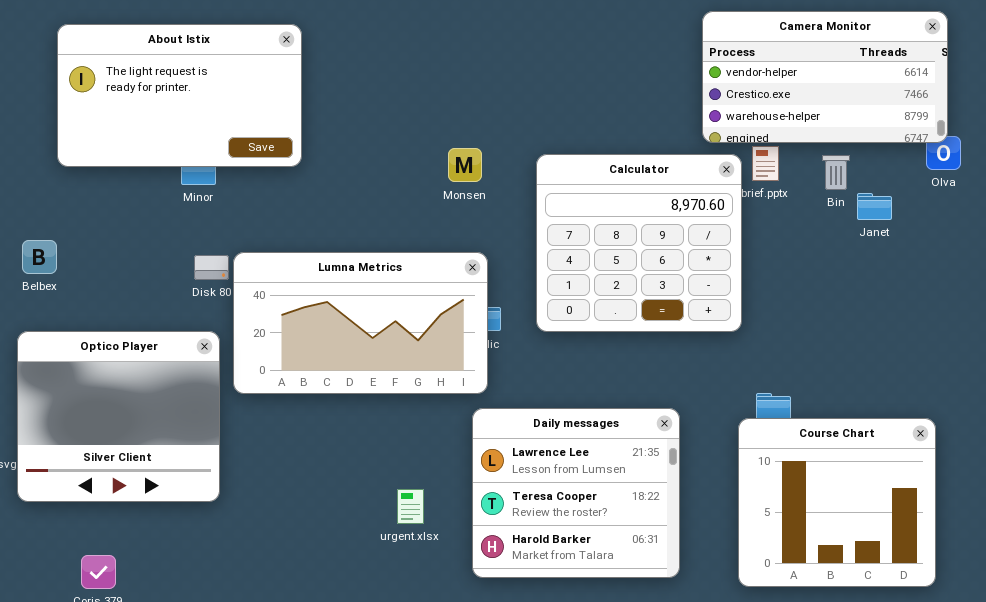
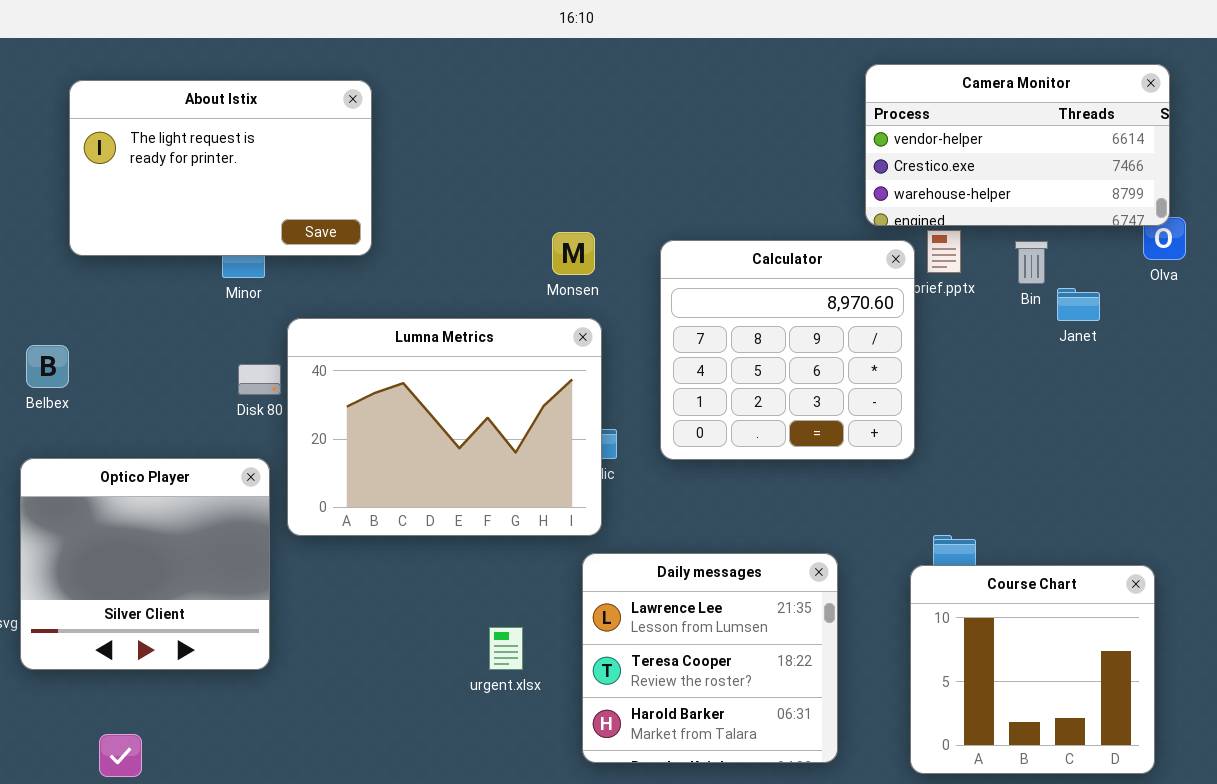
Lumna Metrics: [233,252,488,394] -> [287,318,602,536], resized
urgent.xlsx: [397,489,424,524] -> [489,627,523,670], moved

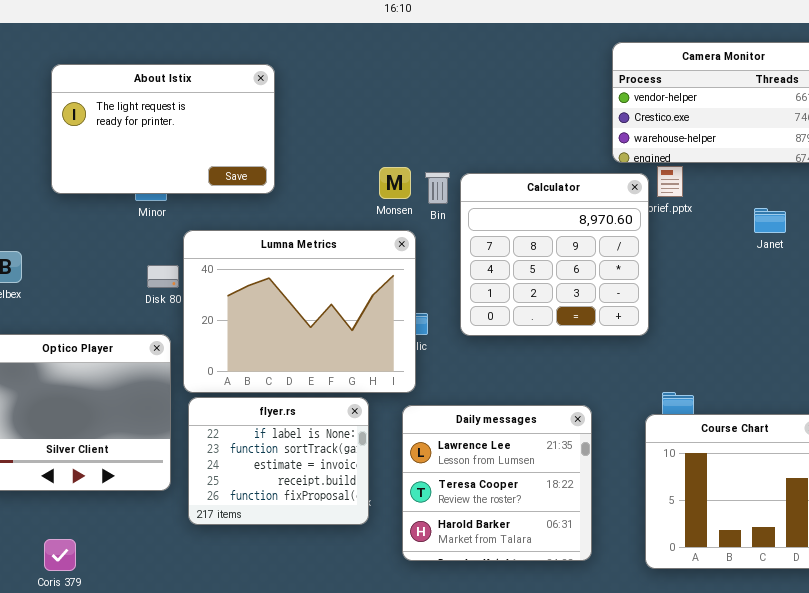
About Istix: [69,80,372,256] -> [51,64,275,194], moved
Bin: [1015,241,1048,284] -> [425,172,450,204], moved
flyer.rs: none -> [188,397,369,525], opened

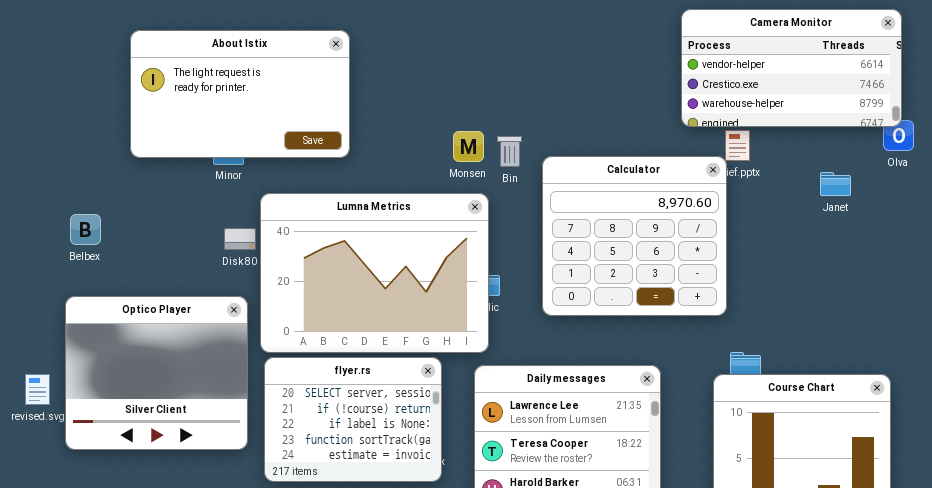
Calculator: [460,173,649,336] -> [542,156,727,316], moved
flyer.rs: [188,397,369,525] -> [264,357,442,482], scrolled up 2 rows

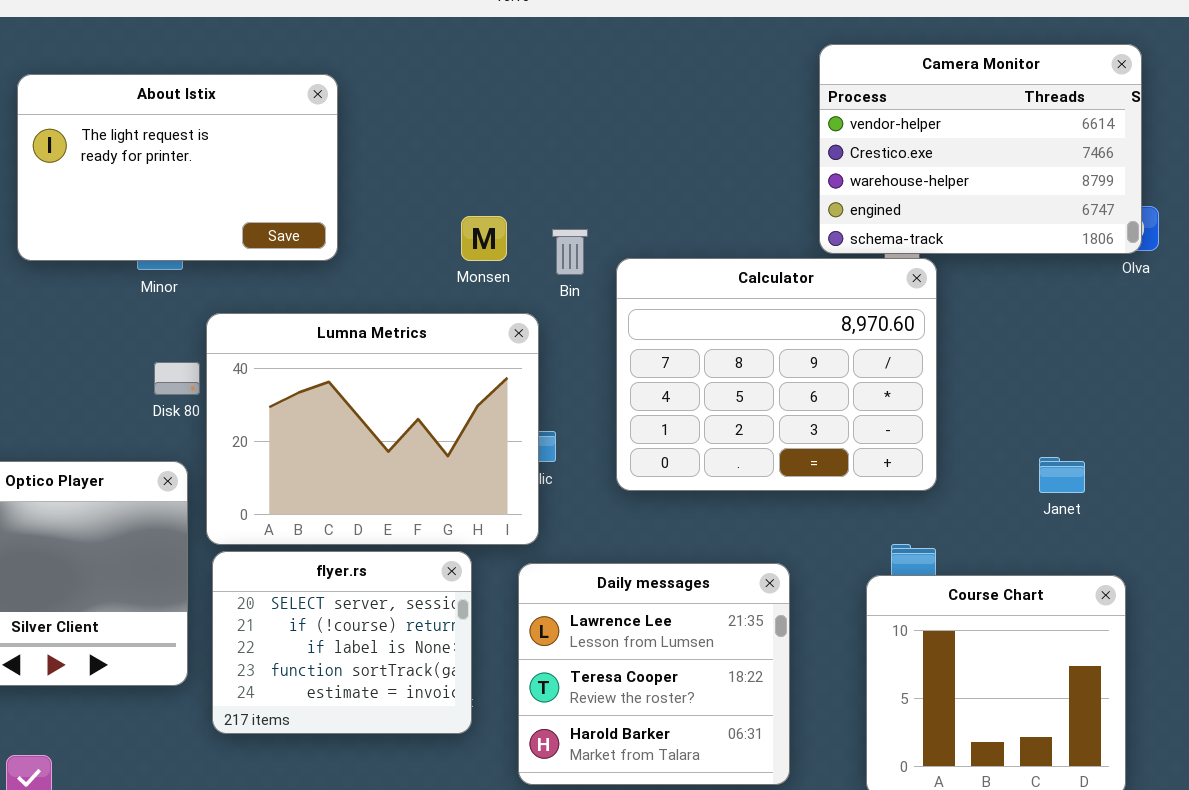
Camera Monitor: [681,9,902,127] -> [819,44,1142,254], resized
Monsen: [453,131,484,162] -> [461,216,507,261], moved
Calculator: [542,156,727,316] -> [616,258,937,491], resized
Janet: [820,172,851,196] -> [1039,457,1085,493], moved

